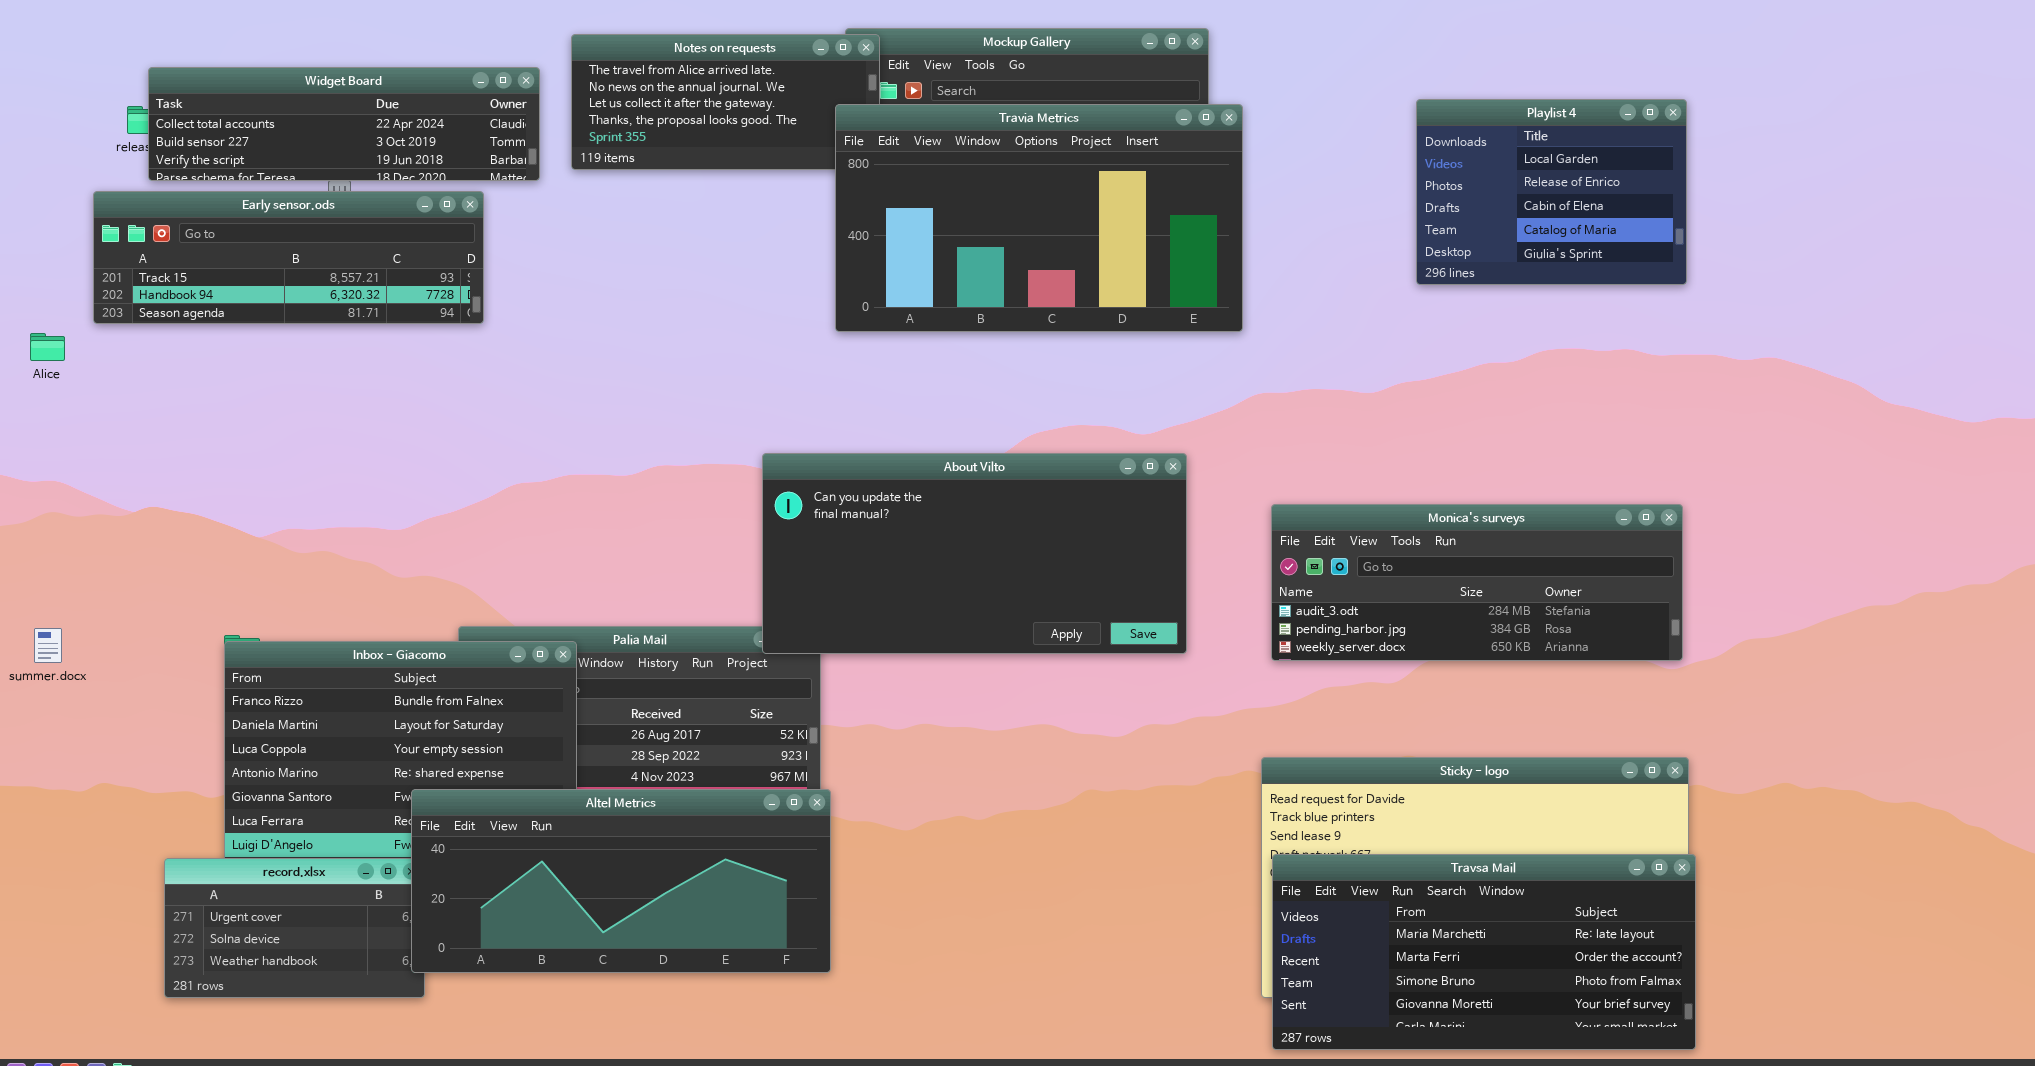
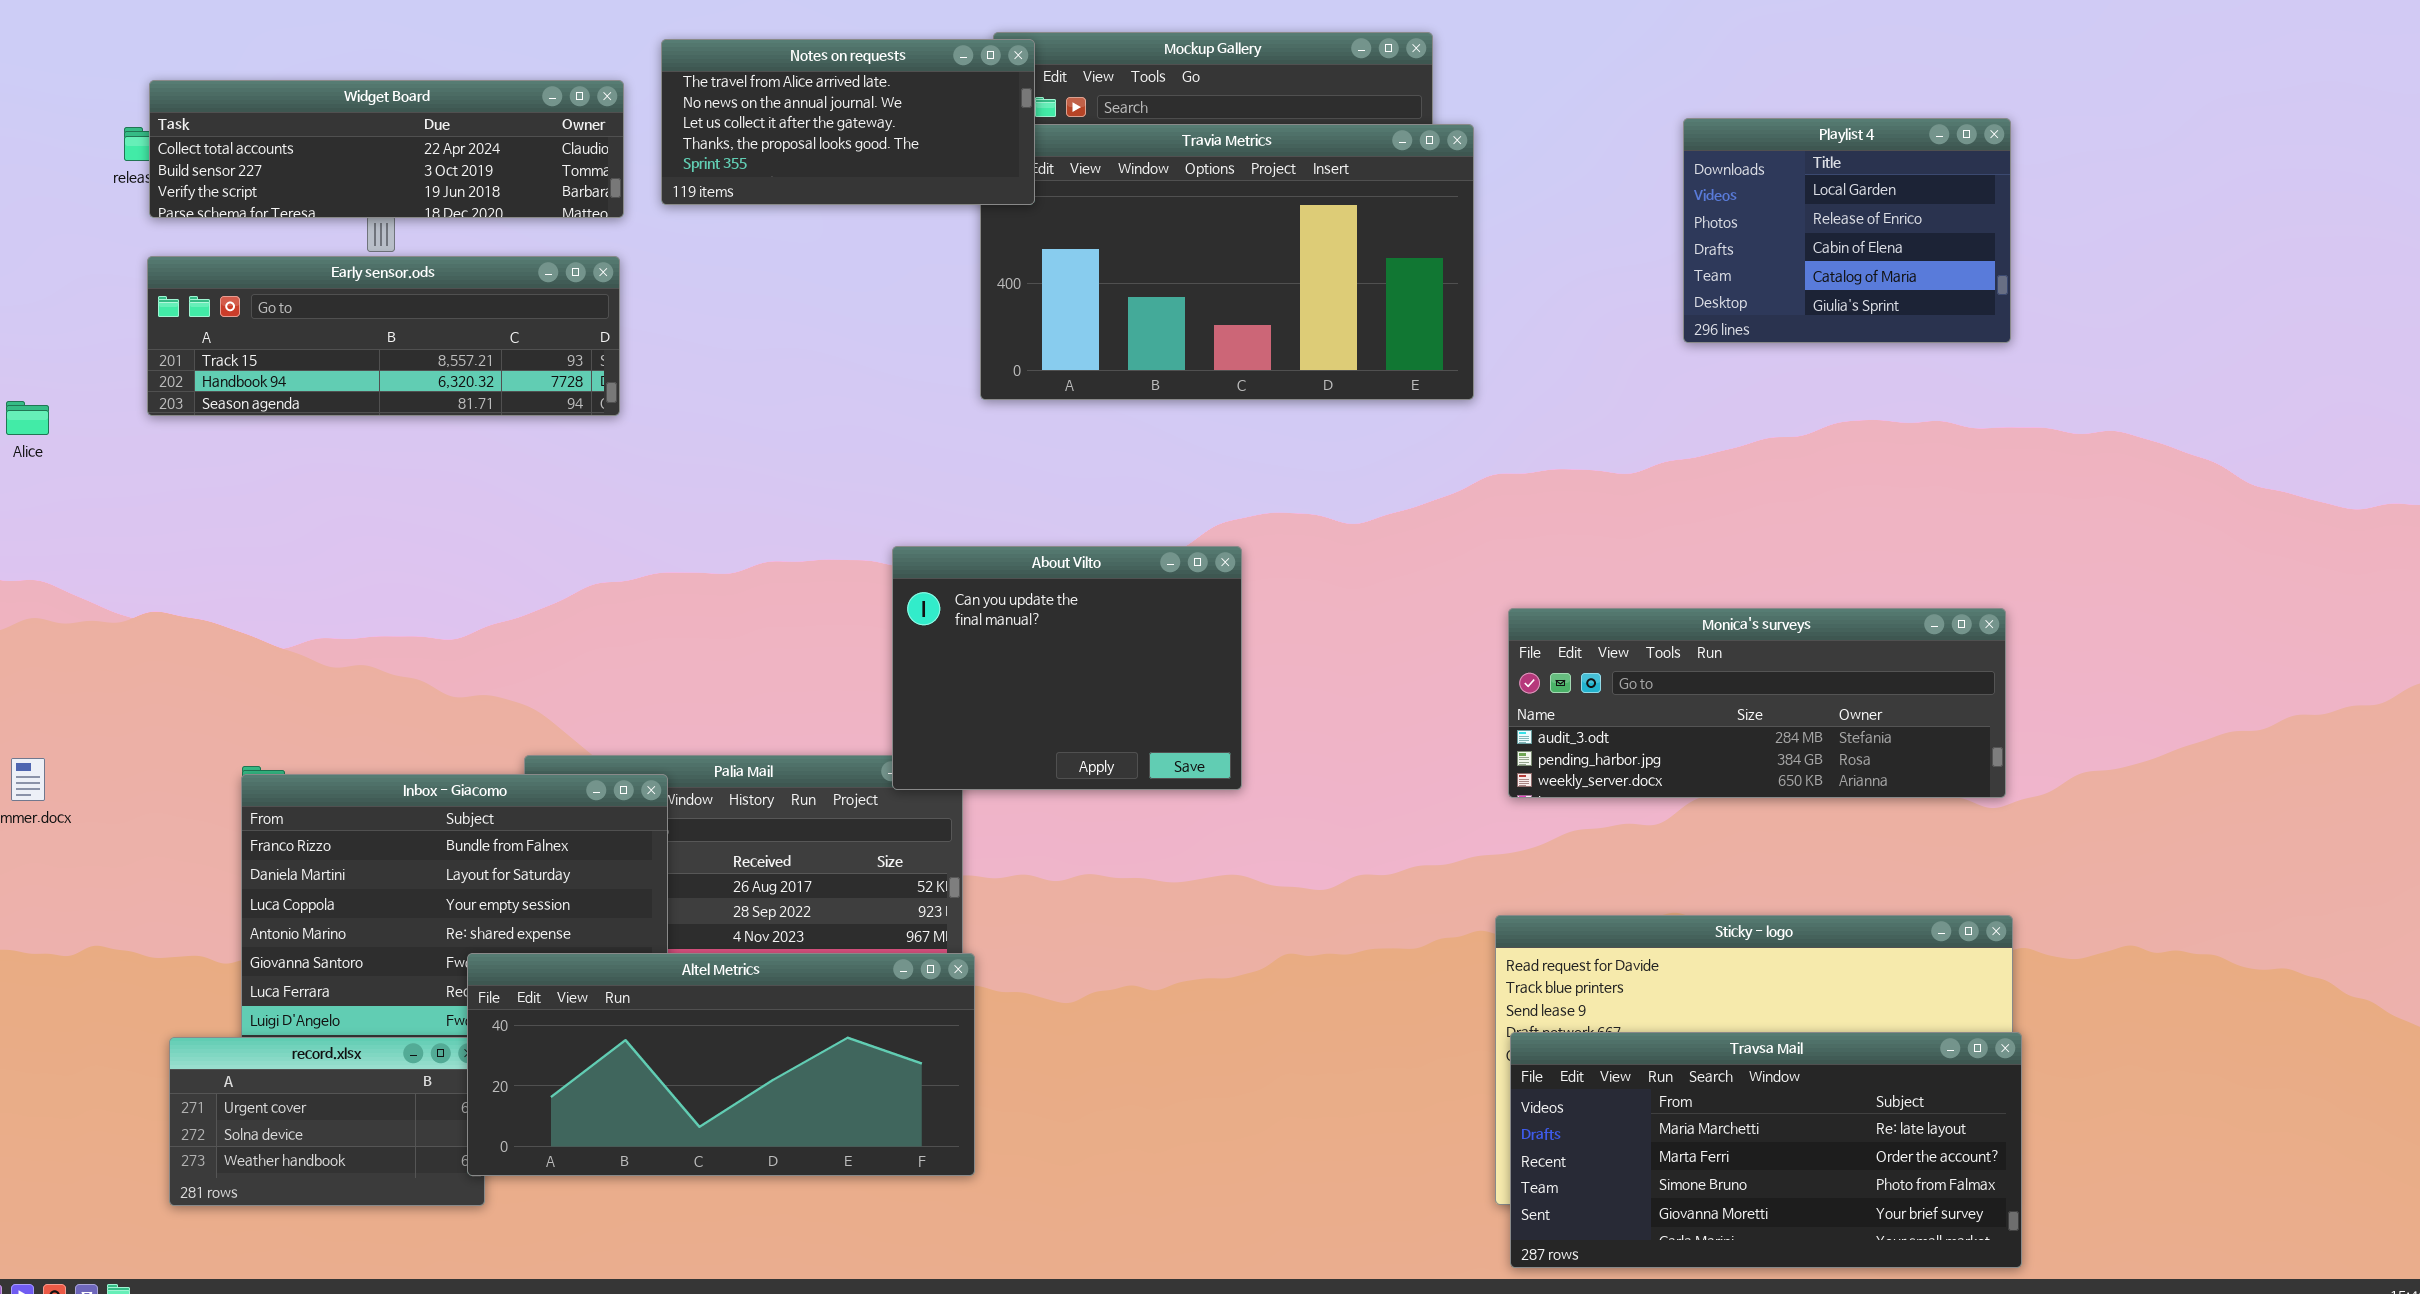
Notes on requests: [571,34,880,170] -> [661,39,1035,205], raised
Early sensor.ods: [93,191,484,324] -> [147,256,620,416], moved
About Vilto: [762,453,1187,654] -> [892,546,1242,790], resized

